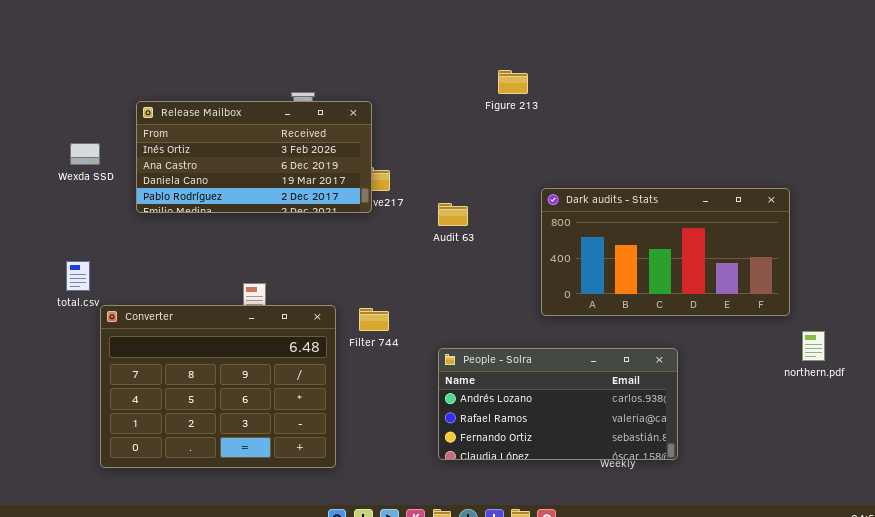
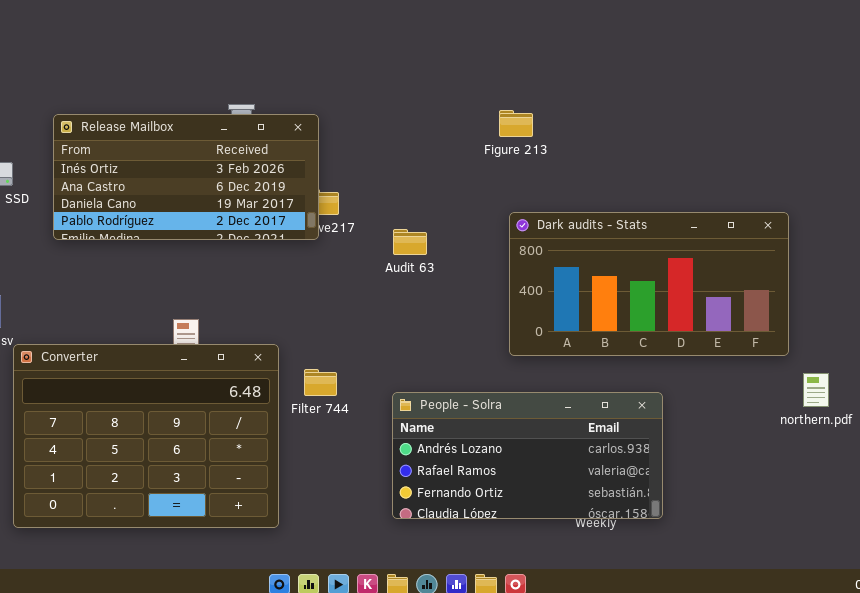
Figure 213: [498,70,528,94] -> [499,110,533,137], moved
Filter 744: [359,308,389,331] -> [304,369,337,396], moved

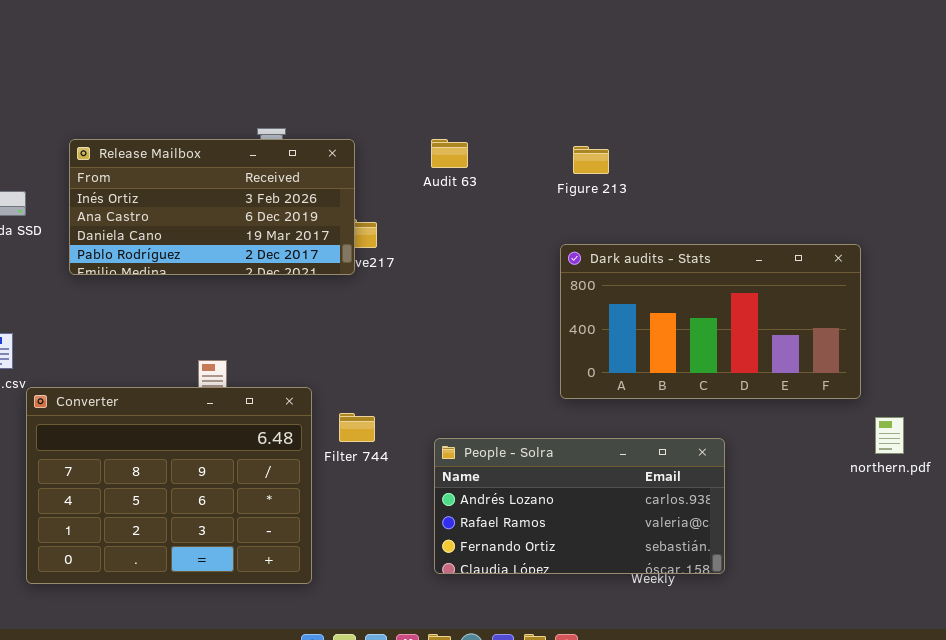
Figure 213: [499,110,533,137] -> [573,146,609,174], moved
Audit 63: [393,229,427,255] -> [431,139,468,168], moved

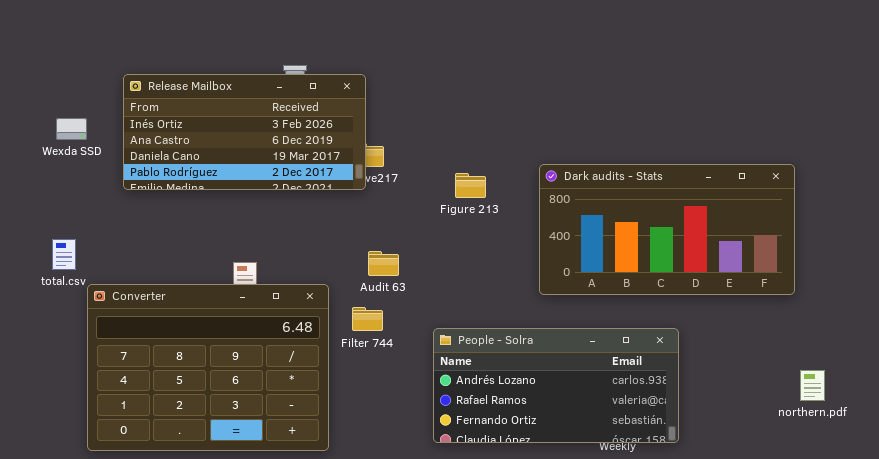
Audit 63: [431,139,468,168] -> [368,251,399,276], moved
Figure 213: [573,146,609,174] -> [455,173,486,198], moved
northern.pdf: [875,417,904,454] -> [800,370,825,401], moved

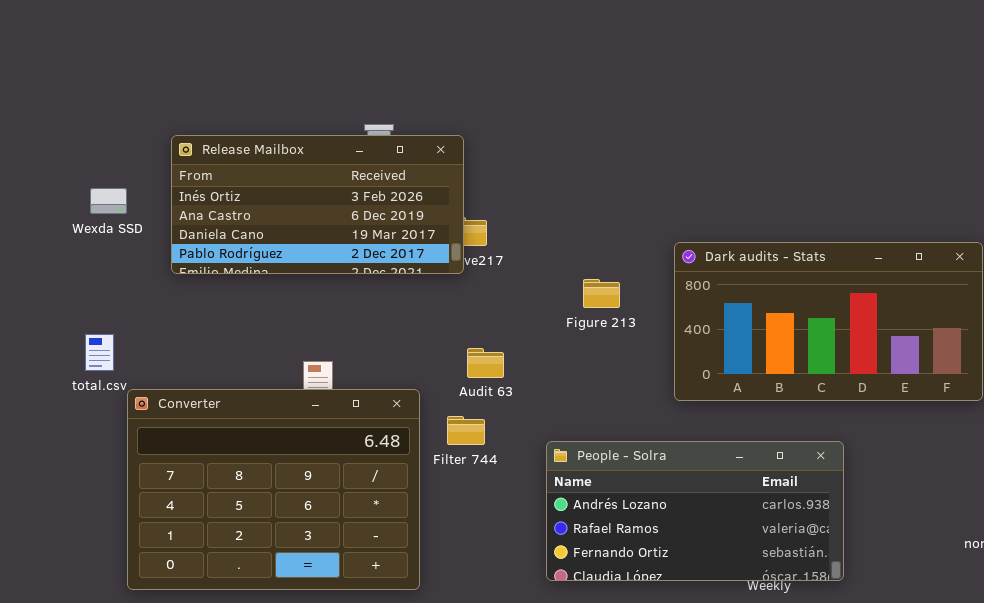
Figure 213: [455,173,486,198] -> [583,279,620,308], moved

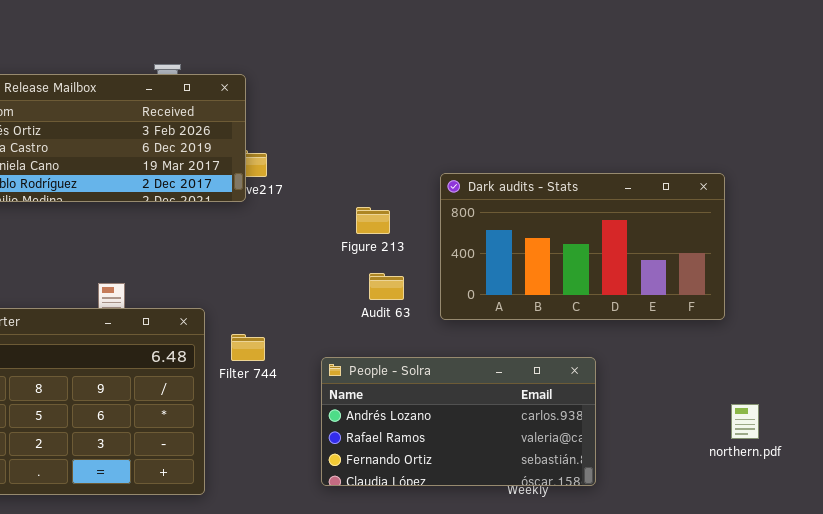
Audit 63: [467,348,504,378] -> [369,273,404,300], moved

